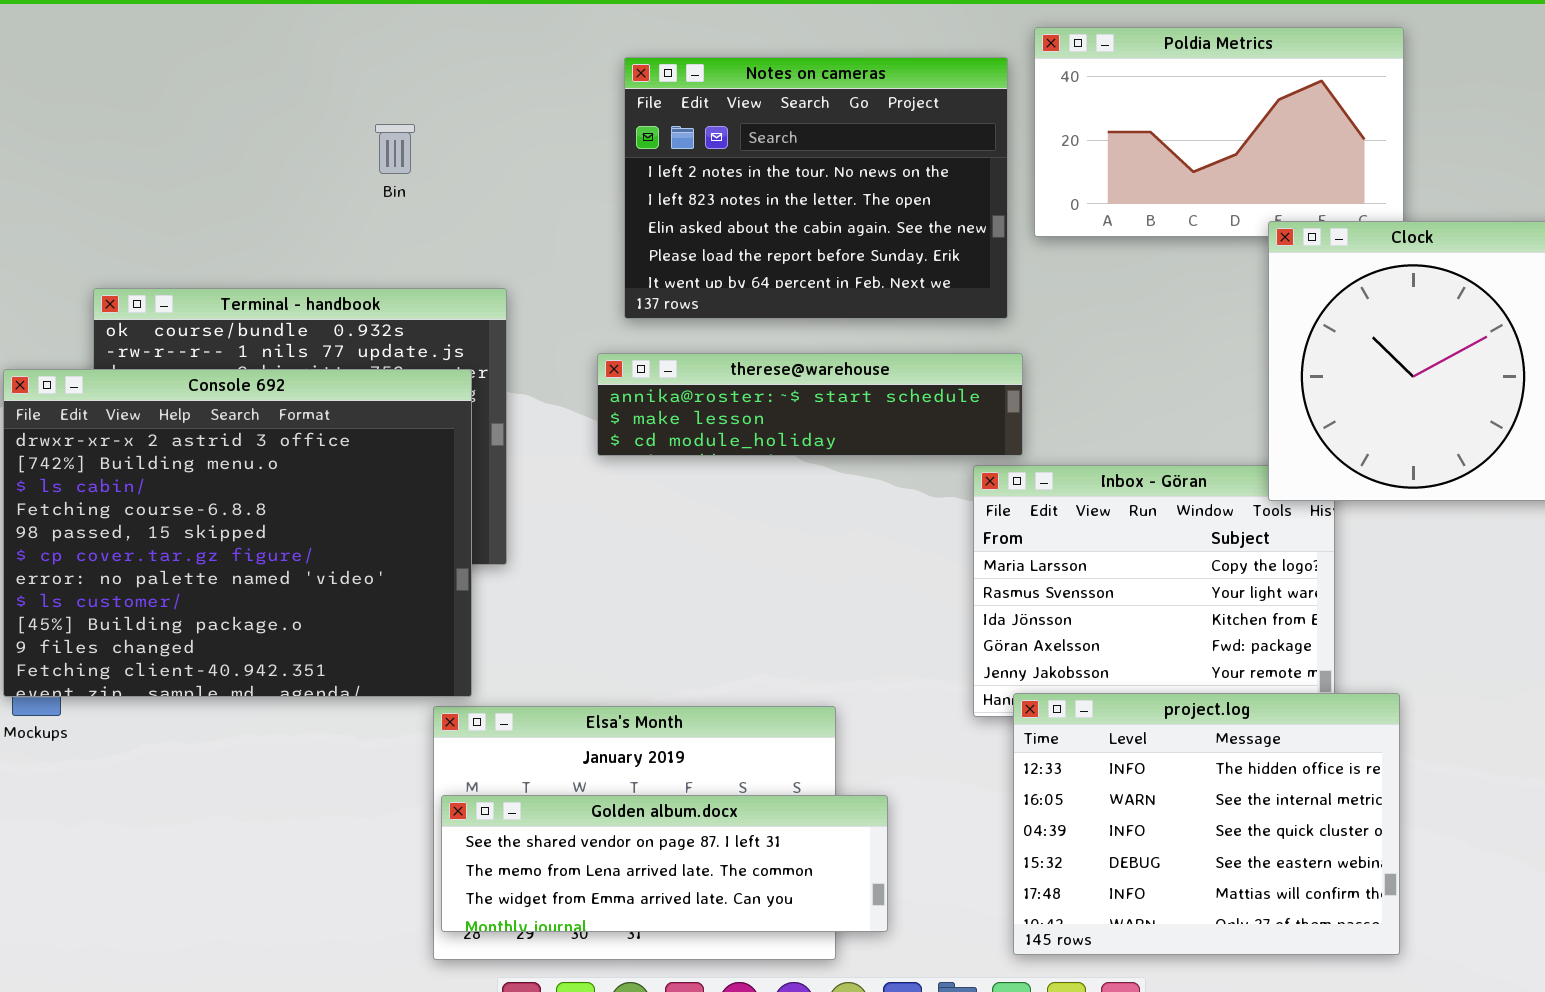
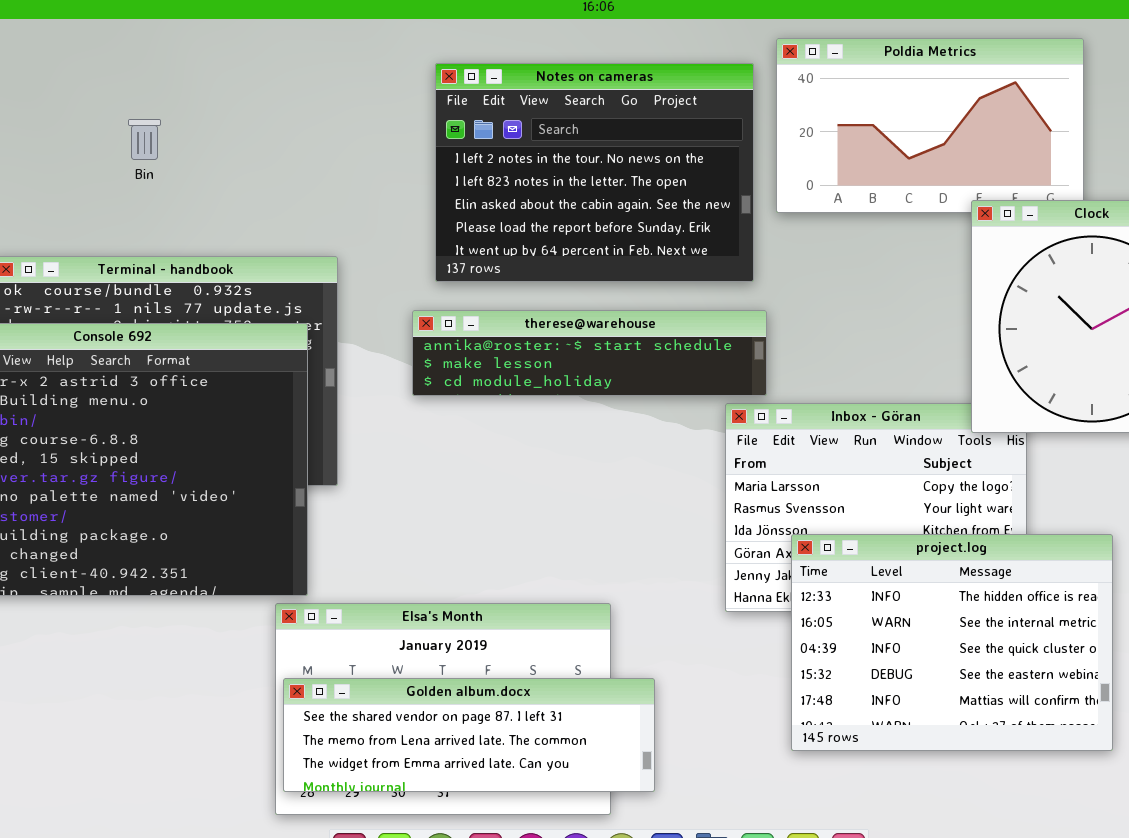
Bin: [375,124,415,174] -> [128,119,161,160], moved
project.log: [1013,693,1400,955] -> [791,534,1113,751], moved

